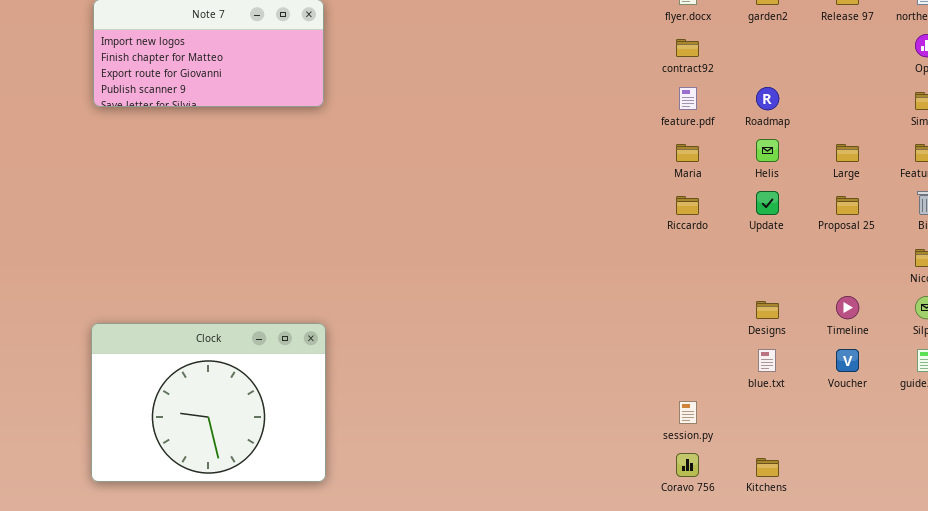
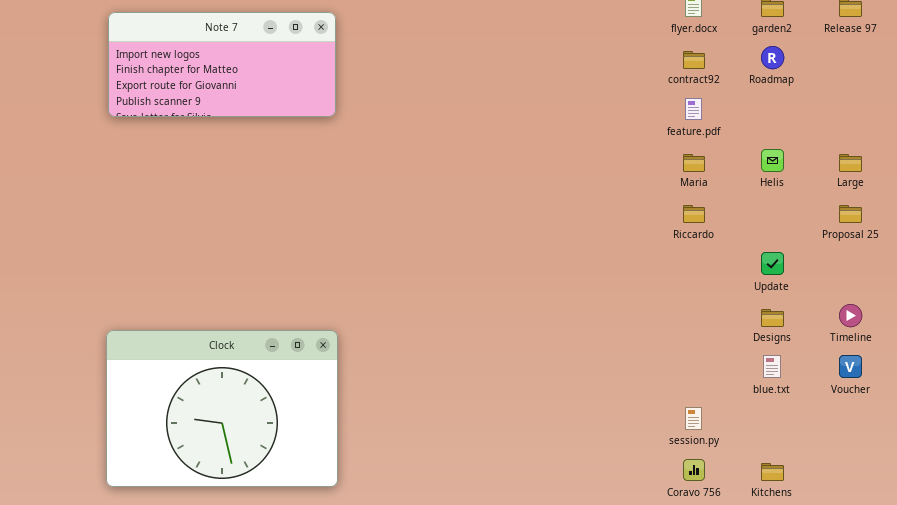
Roadmap: [756,87,779,110] -> [761,46,784,69], moved
Update: [756,191,779,215] -> [761,252,784,275], moved

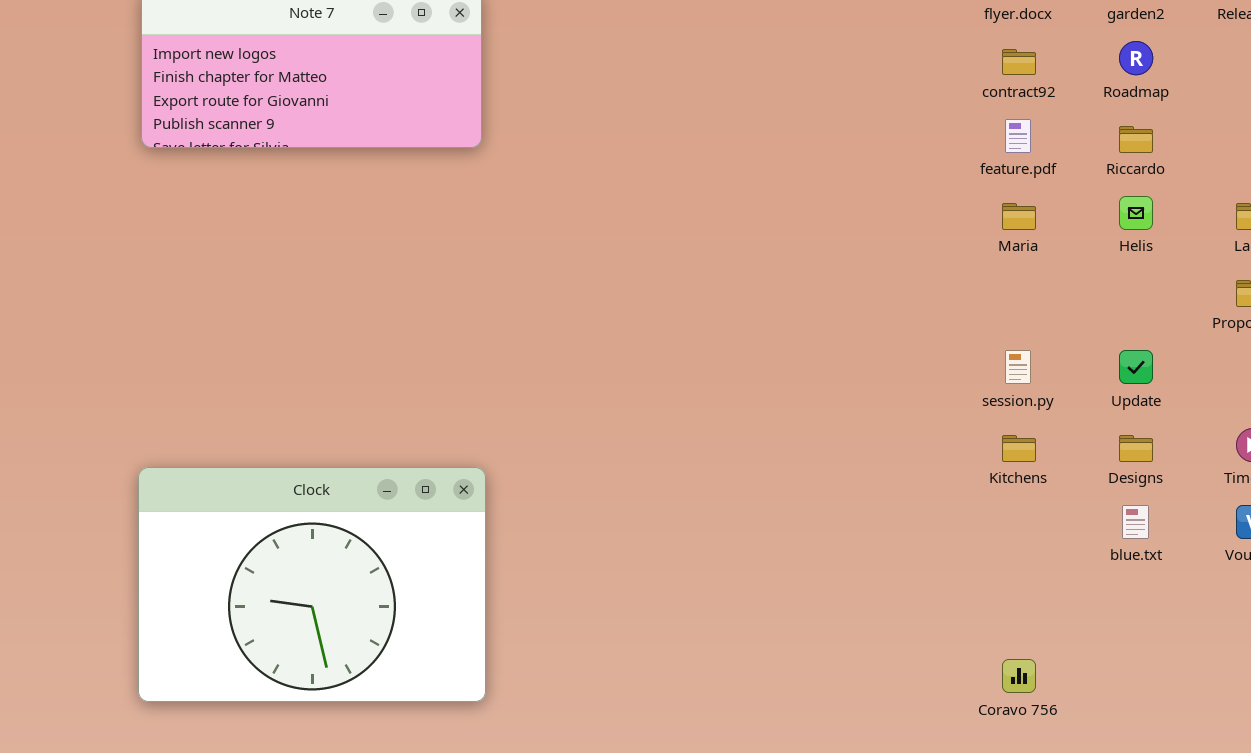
Riccardo: [683,205,705,223] -> [1119,126,1153,153], moved
session.py: [685,407,702,430] -> [1005,350,1031,384], moved
Kitchens: [761,463,784,481] -> [1002,435,1036,462], moved

